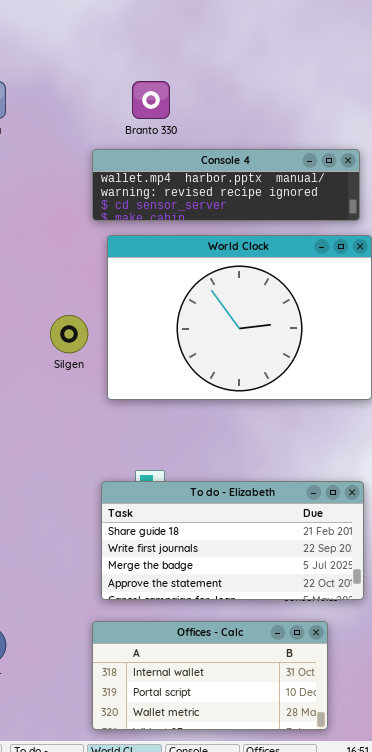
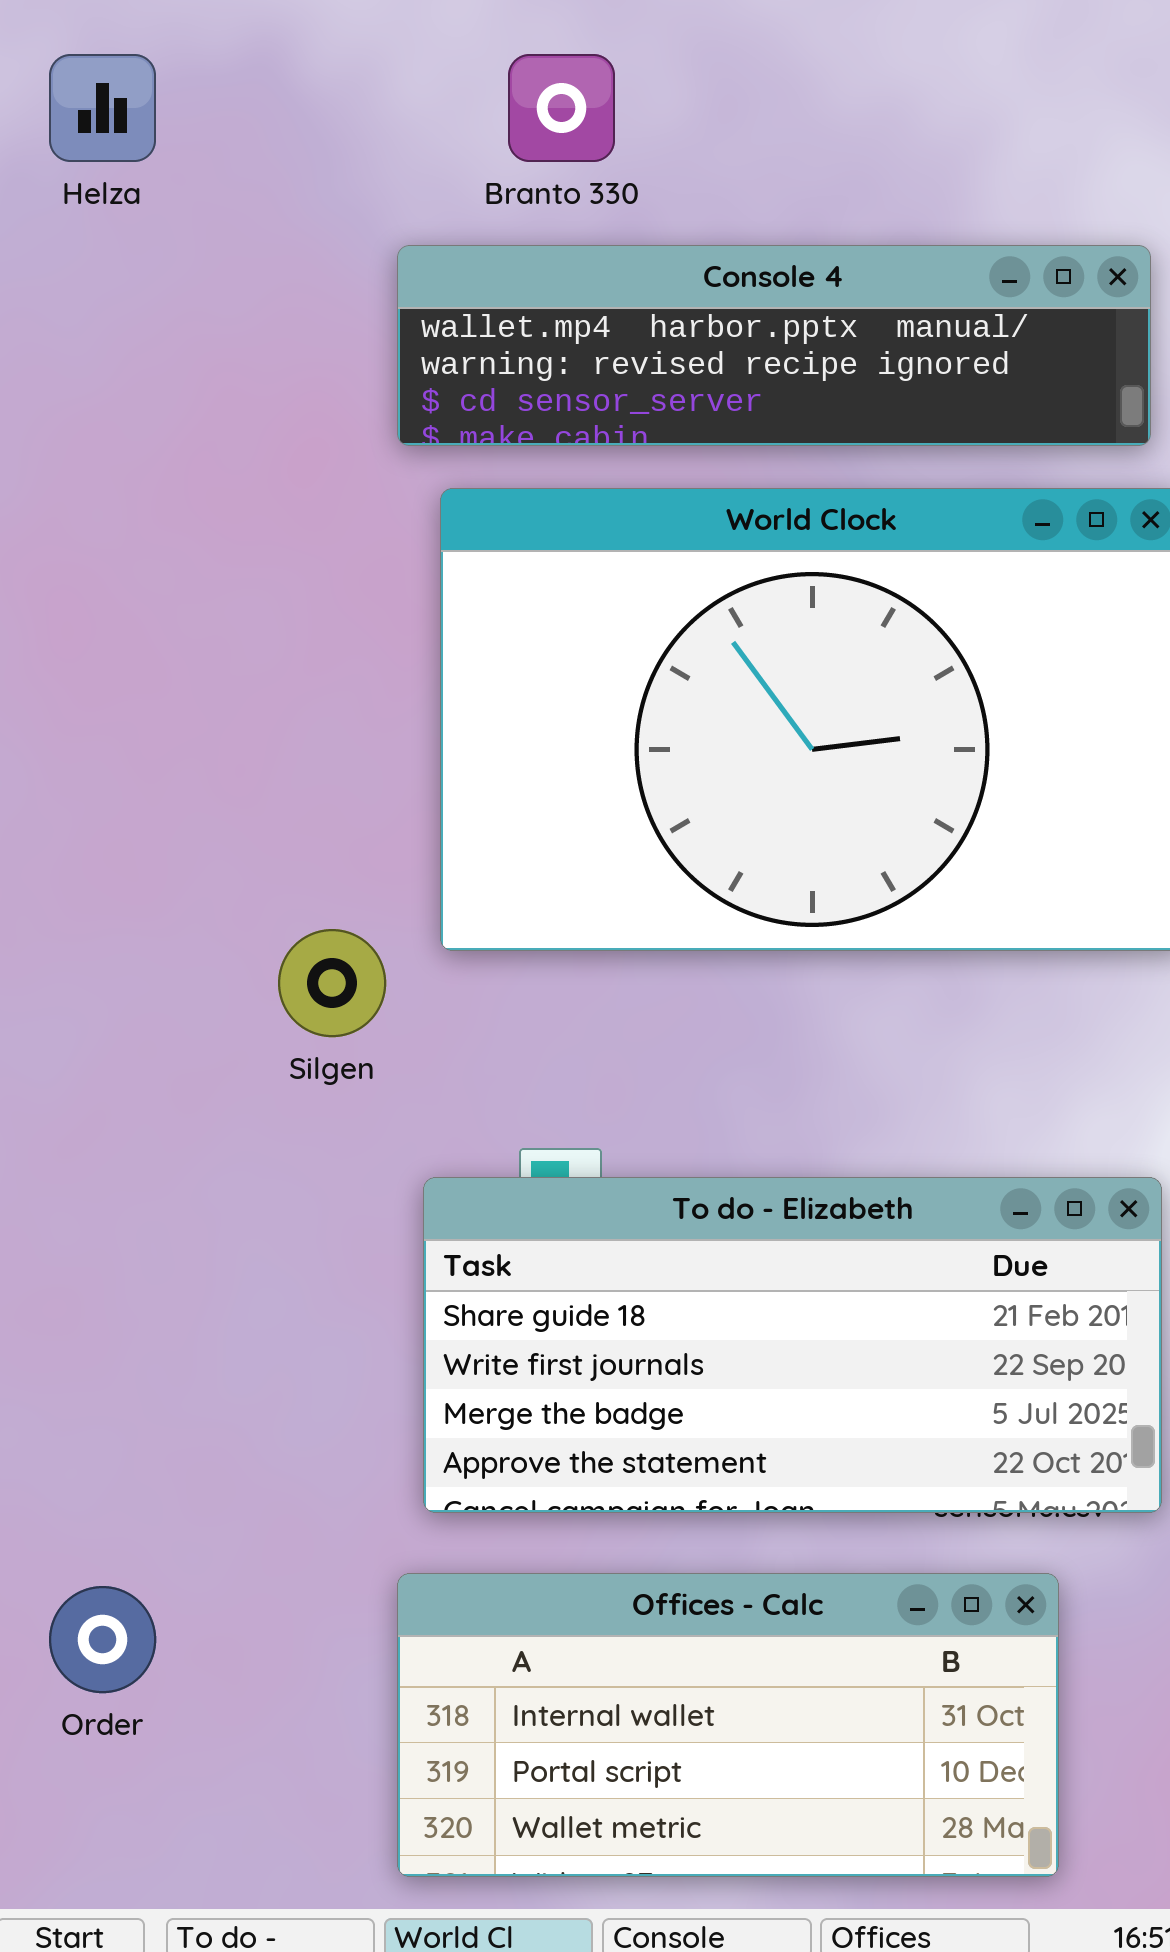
Silgen: [50,315,88,353] -> [278,929,386,1037], moved

